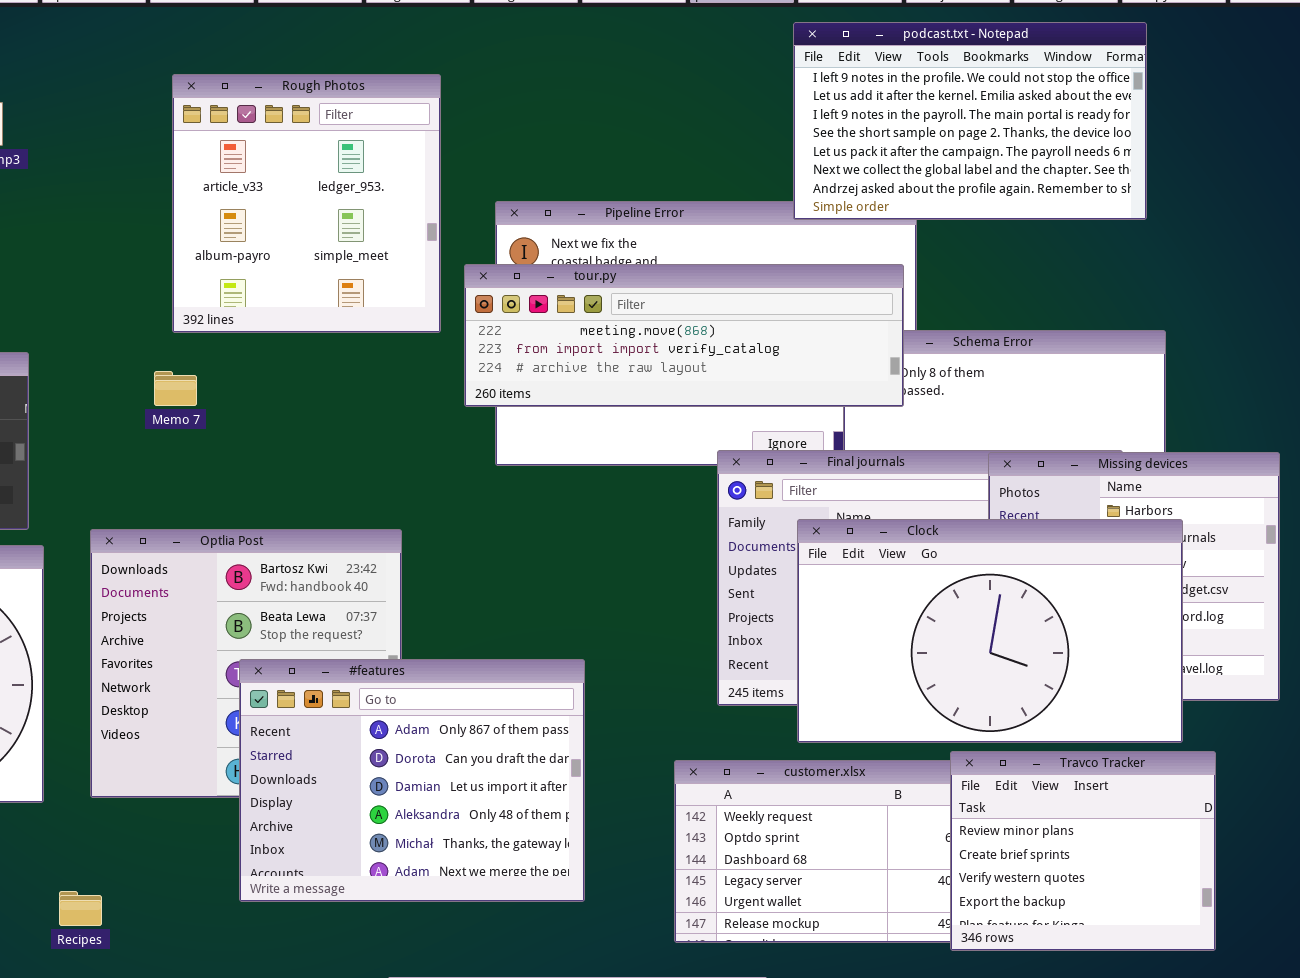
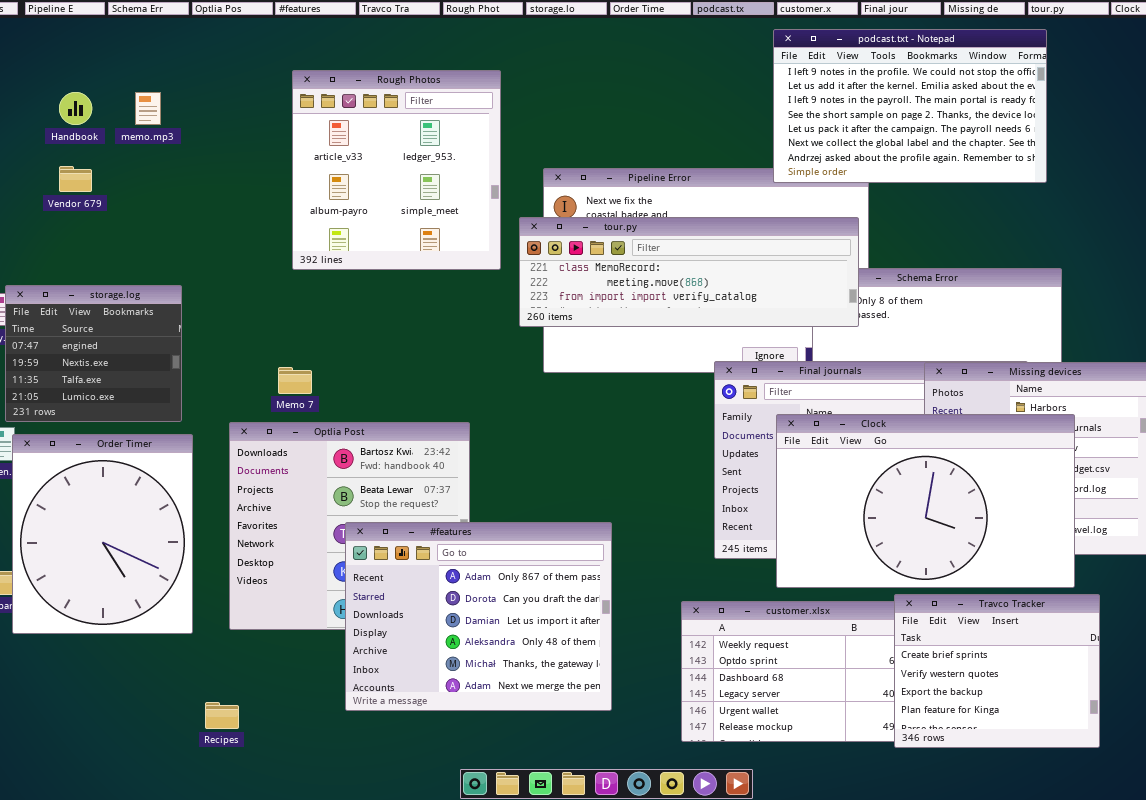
tour.py: [464,264,904,407] -> [519,217,859,327], scrolled up 1 row
Memo 7: [154,371,197,406] -> [278,367,312,394], moved
Travco Tracker: [950,751,1216,951] -> [894,594,1100,748], scrolled down 1 row

